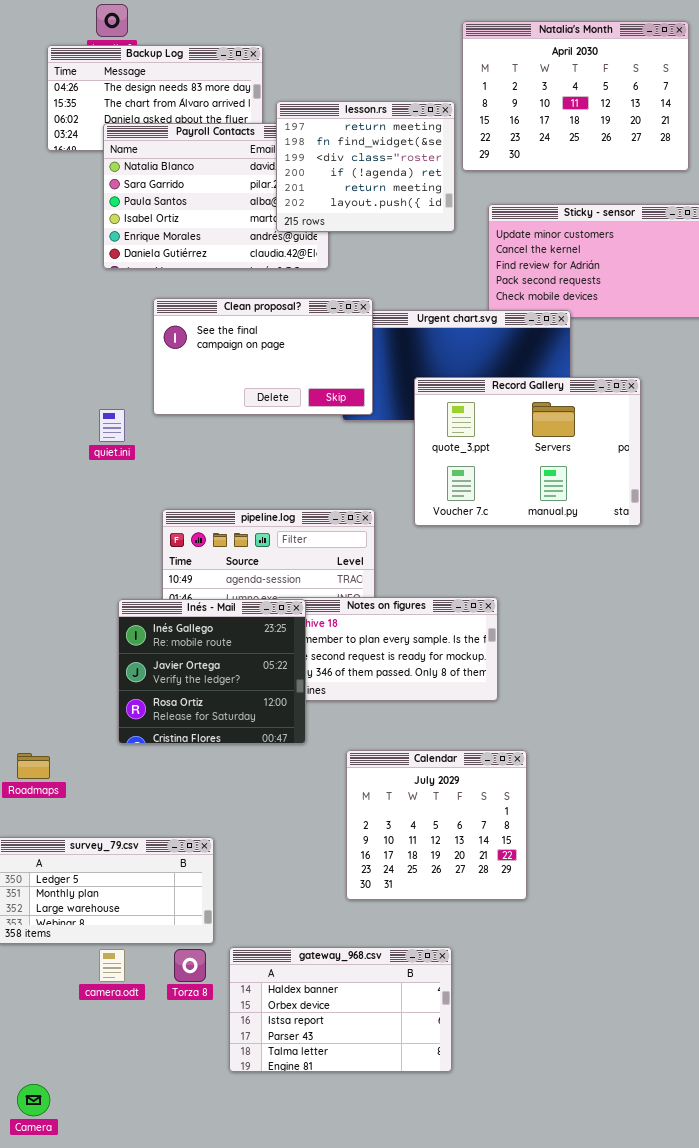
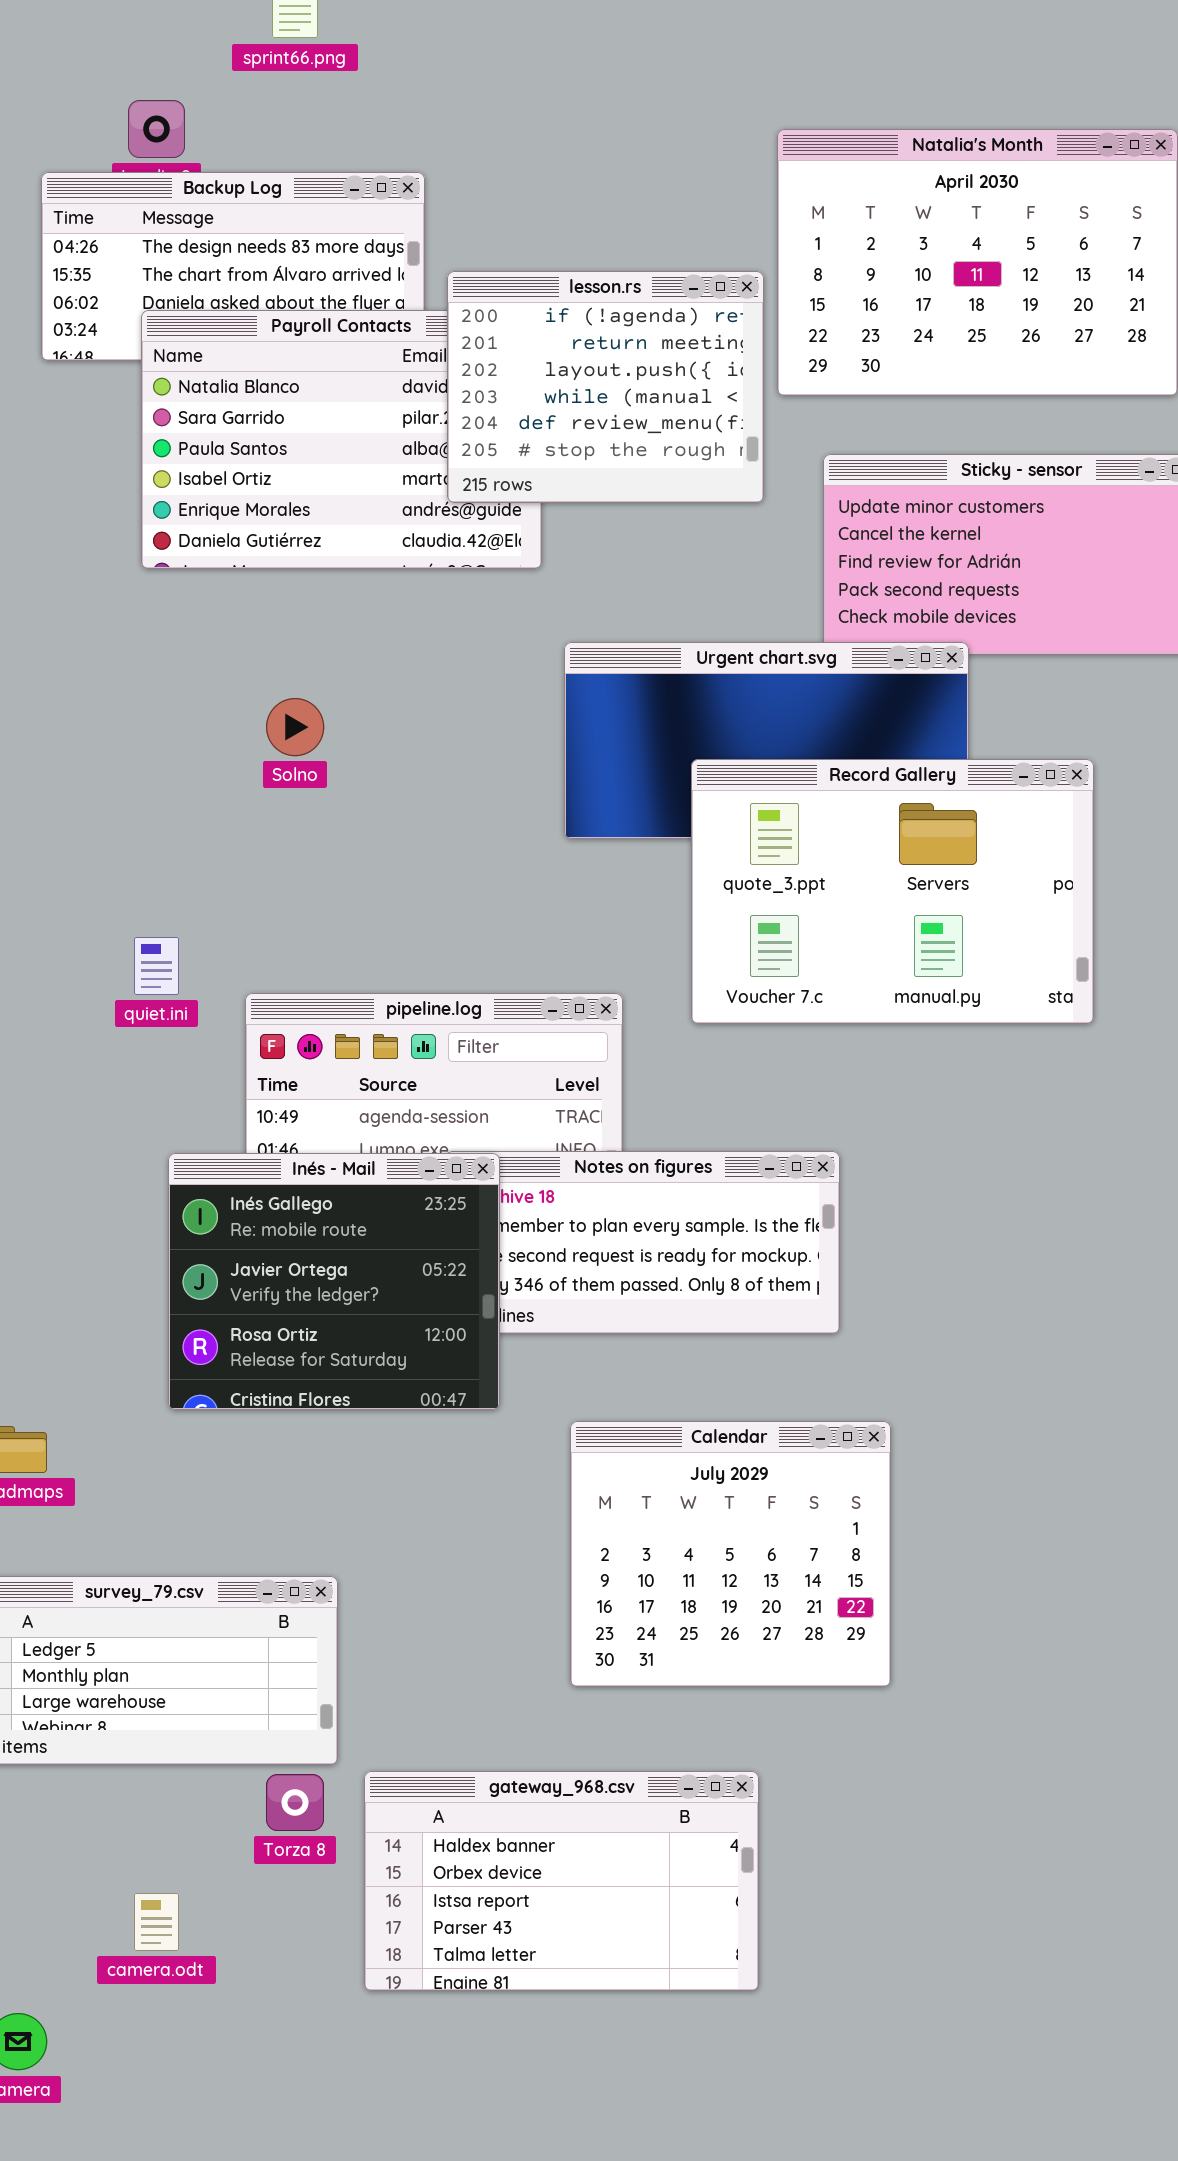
lesson.rs: [276,101,455,232] -> [447,271,764,503], scrolled down 3 rows
Clean proposal?: [153,298,373,415] -> none, closed
quiet.ini: [99,409,125,442] -> [134,937,179,995], moved
camera.odt: [99,949,125,982] -> [134,1893,179,1951], moved

